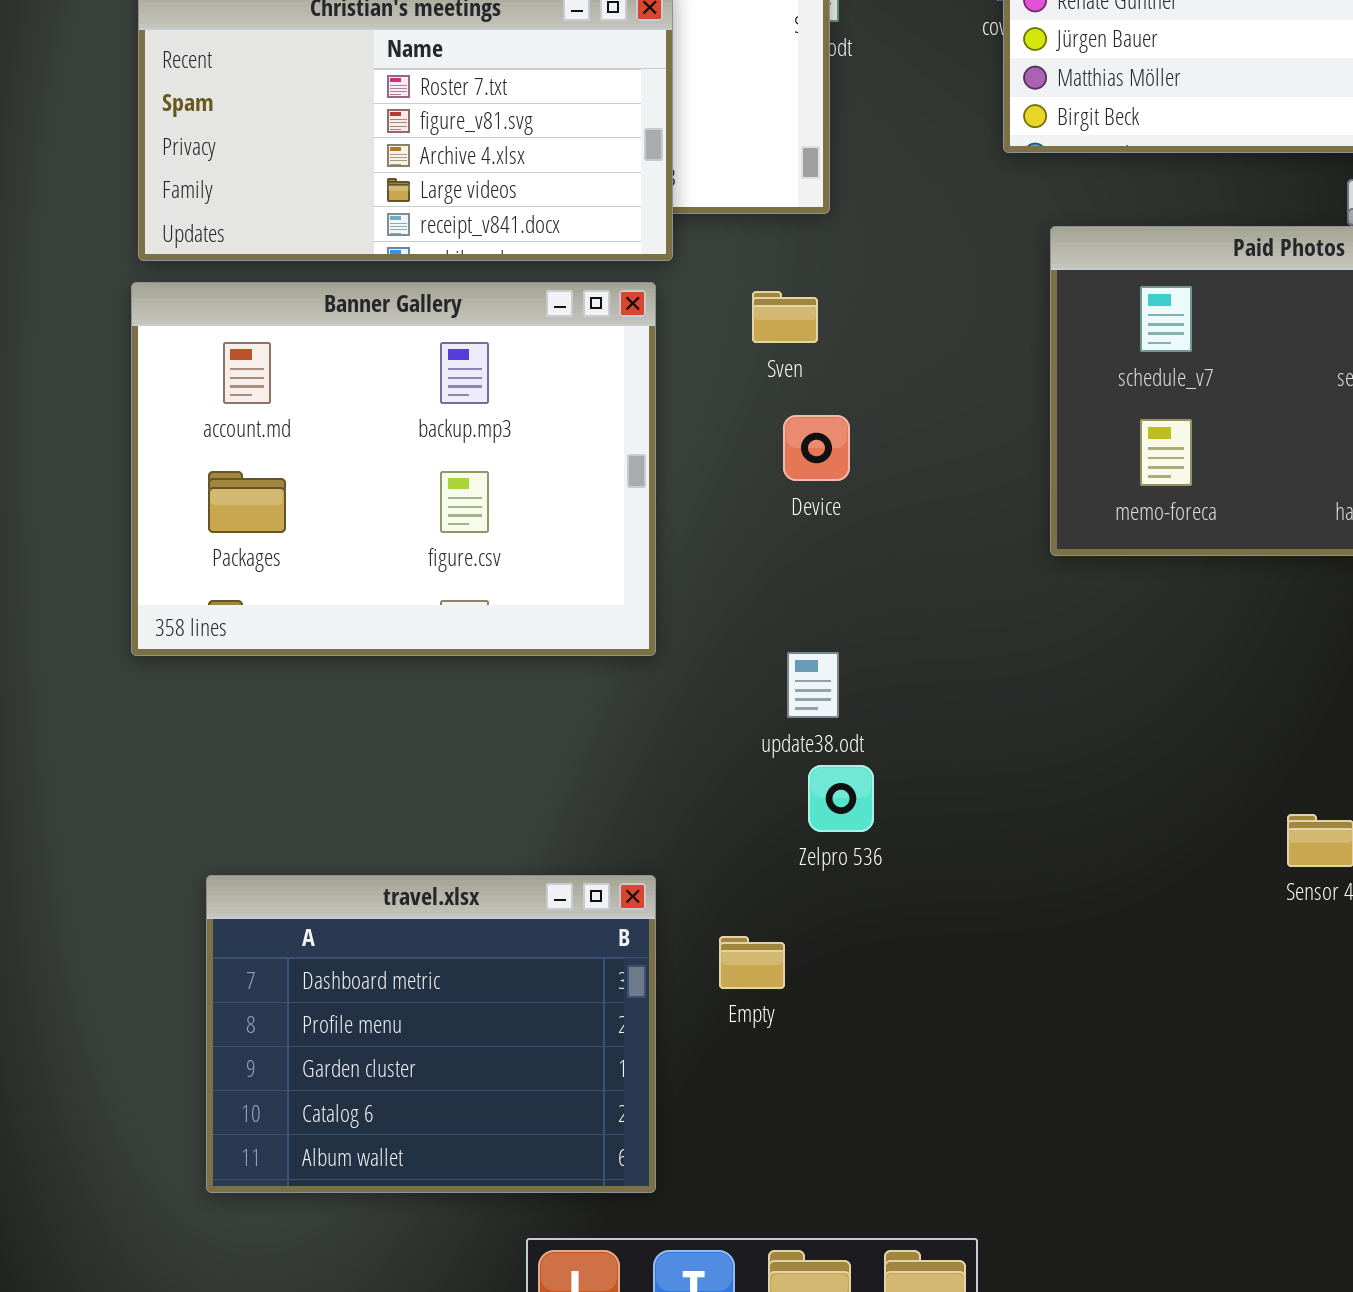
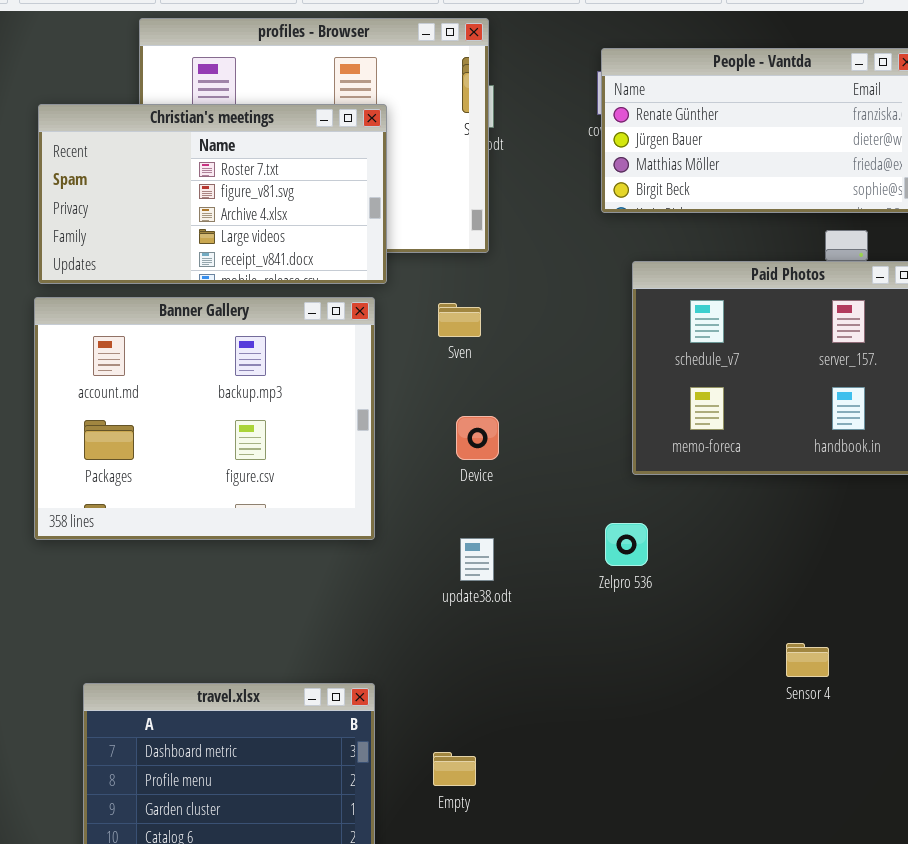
Device: [783,415,850,481] -> [456,416,499,460], moved
Zelpro 536: [808,765,874,832] -> [605,523,648,566], moved
Empty: [719,936,785,989] -> [433,752,476,786], moved

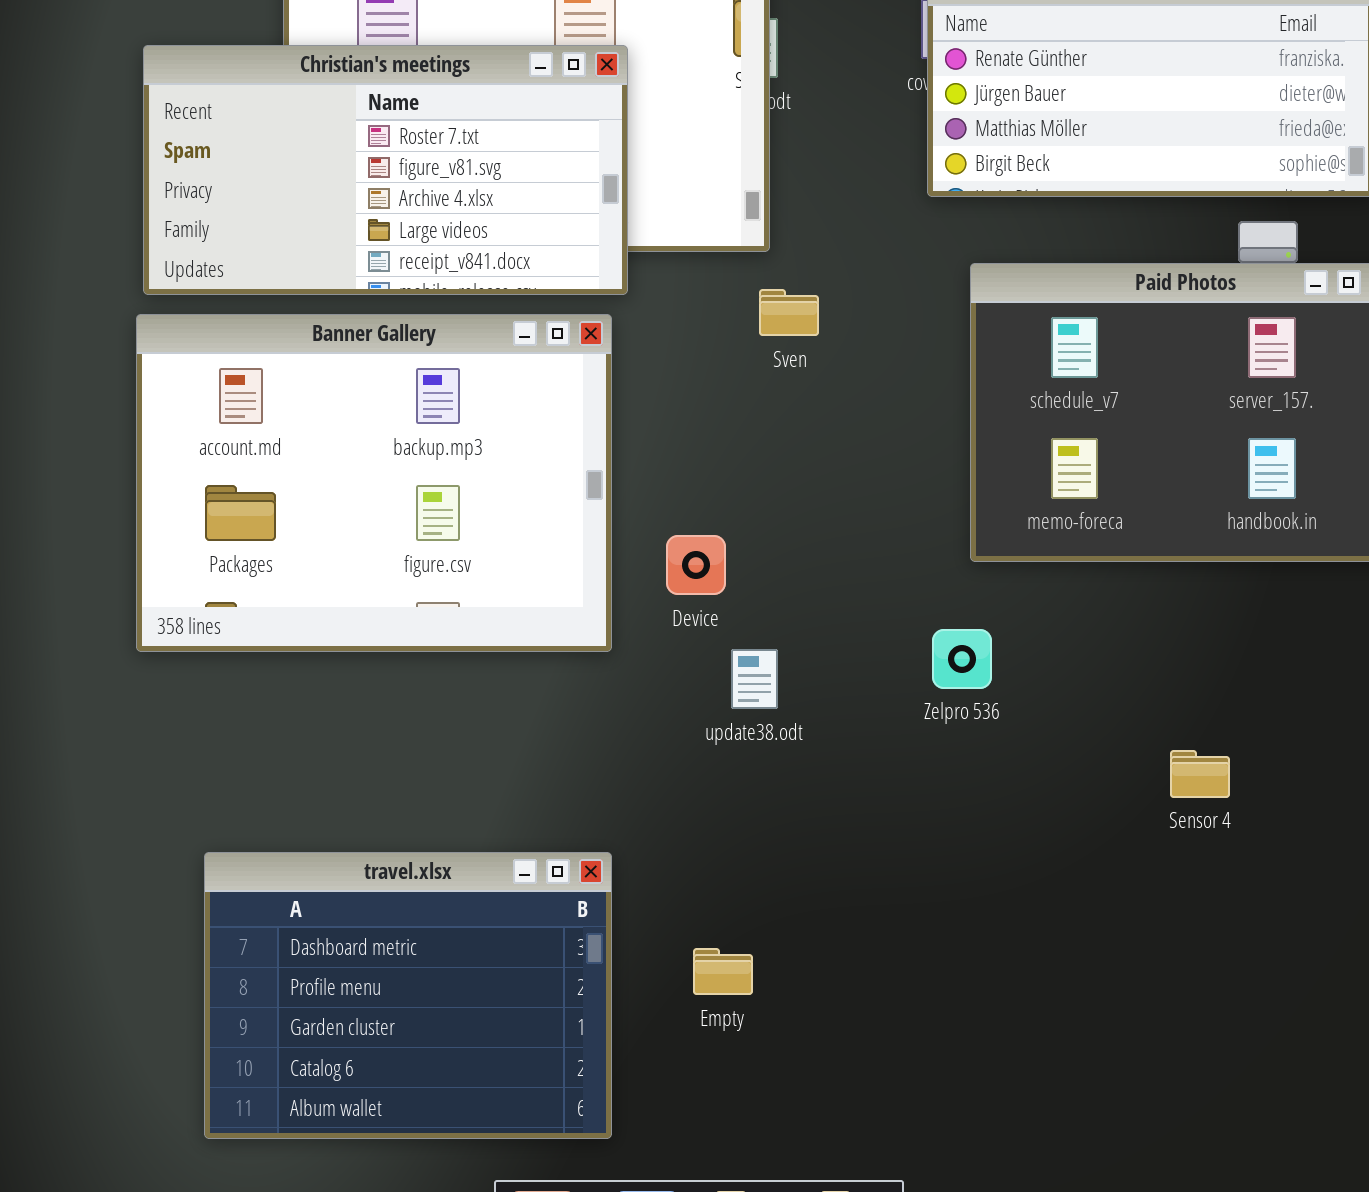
Sven: [438,303,481,337] -> [759,289,819,336], moved
Device: [456,416,499,460] -> [666,535,726,595], moved
Sensor 4: [786,643,829,677] -> [1170,750,1230,798], moved

